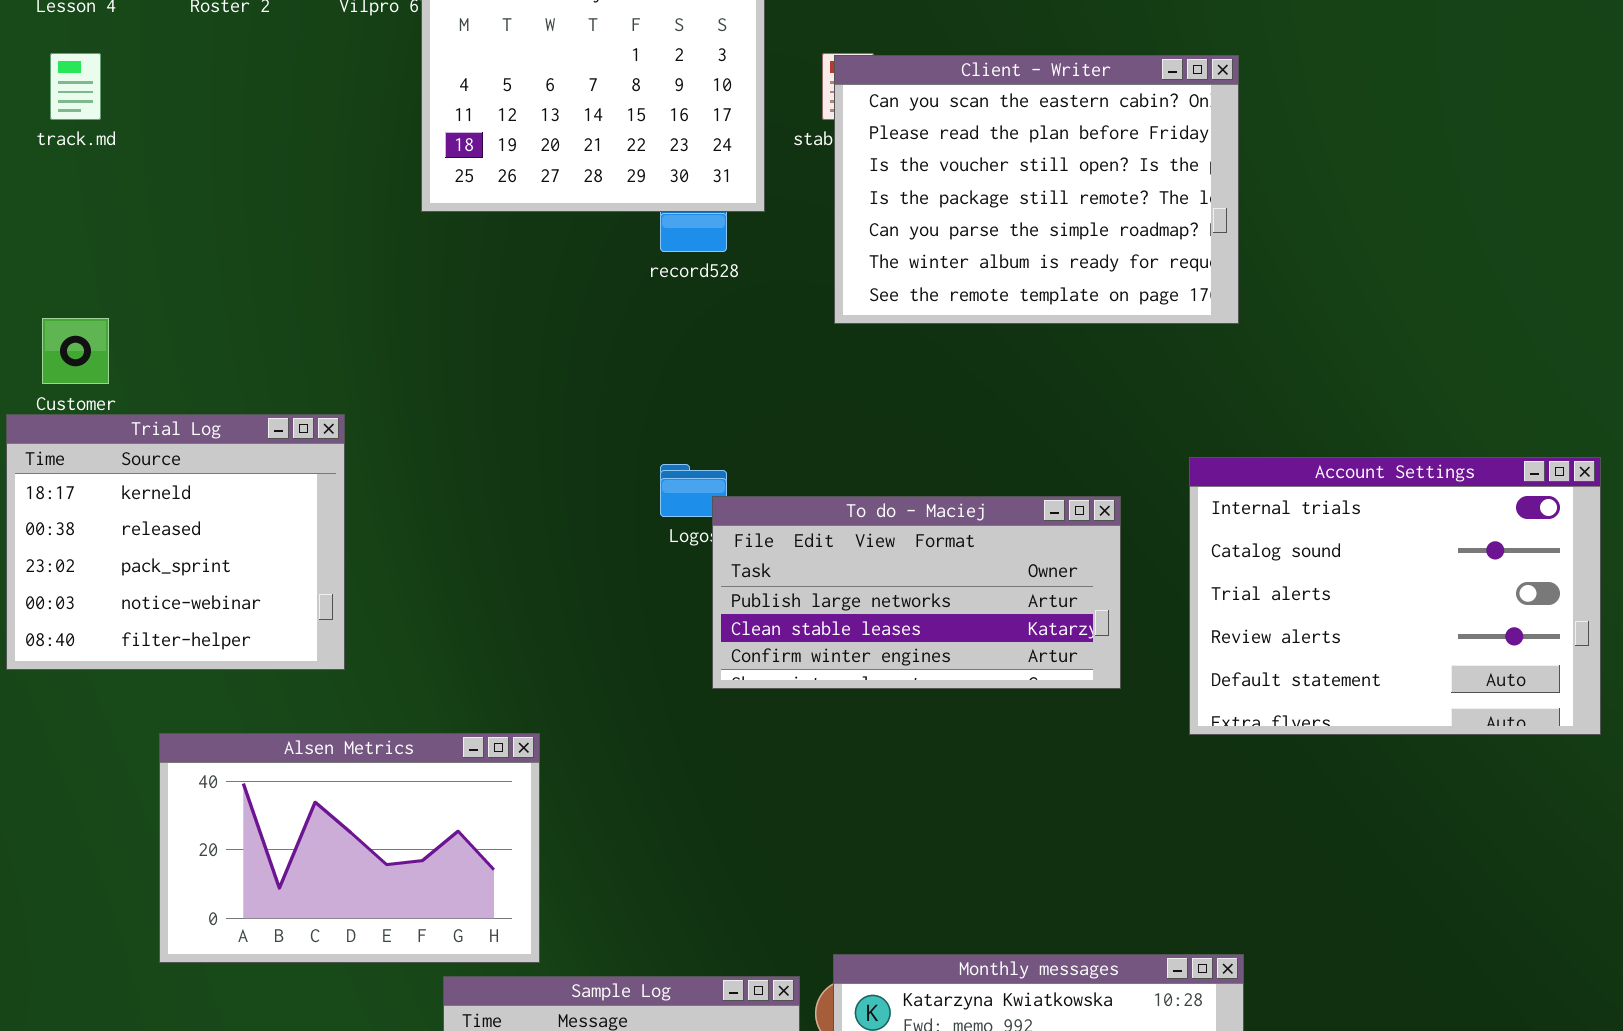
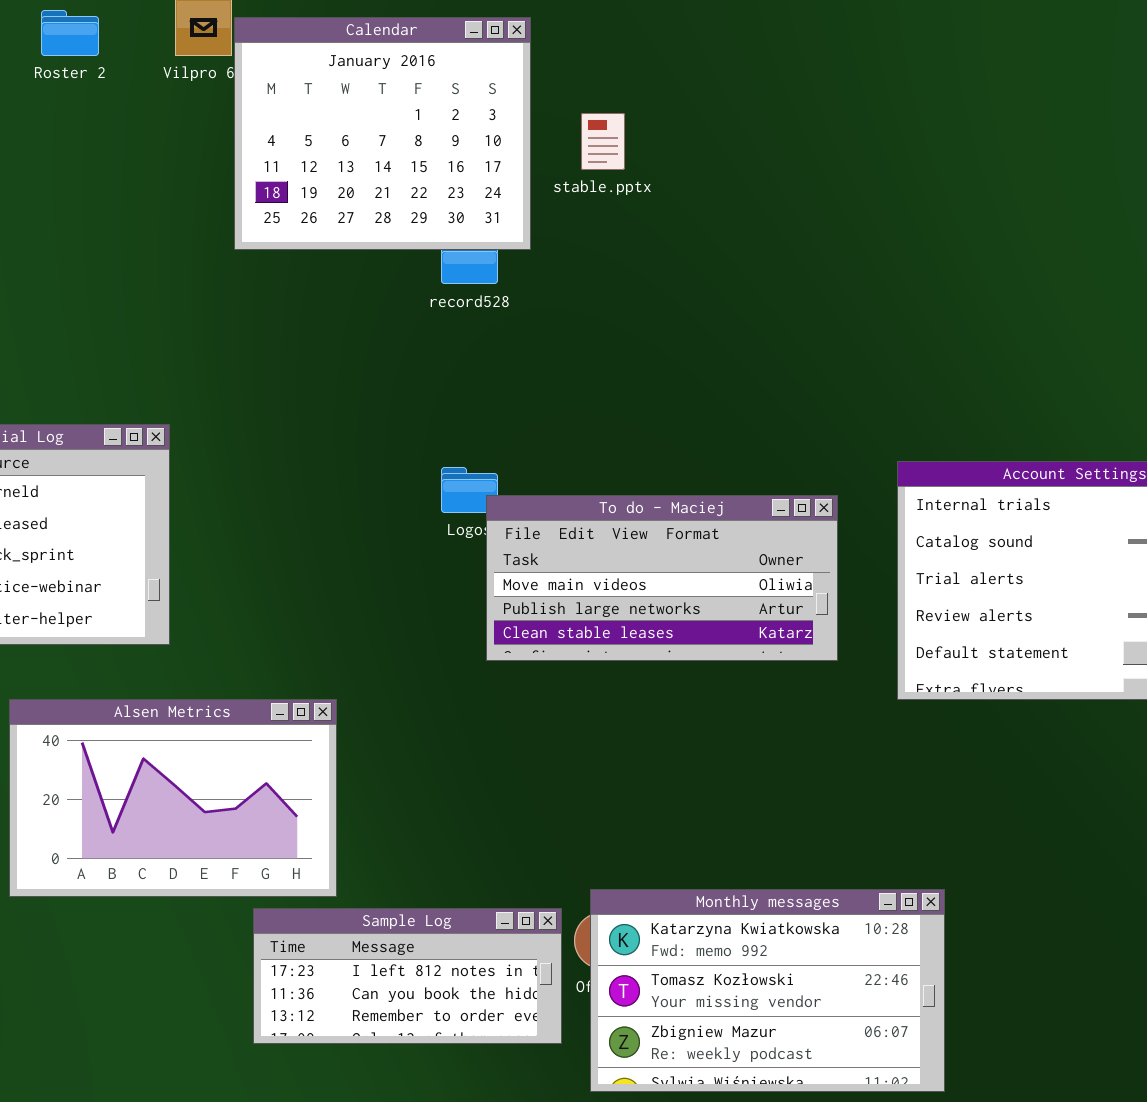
Client - Writer: [834,55,1239,324] -> none, closed
To do - Maciej: [712,496,1121,689] -> [486,495,838,661], scrolled up 1 row

